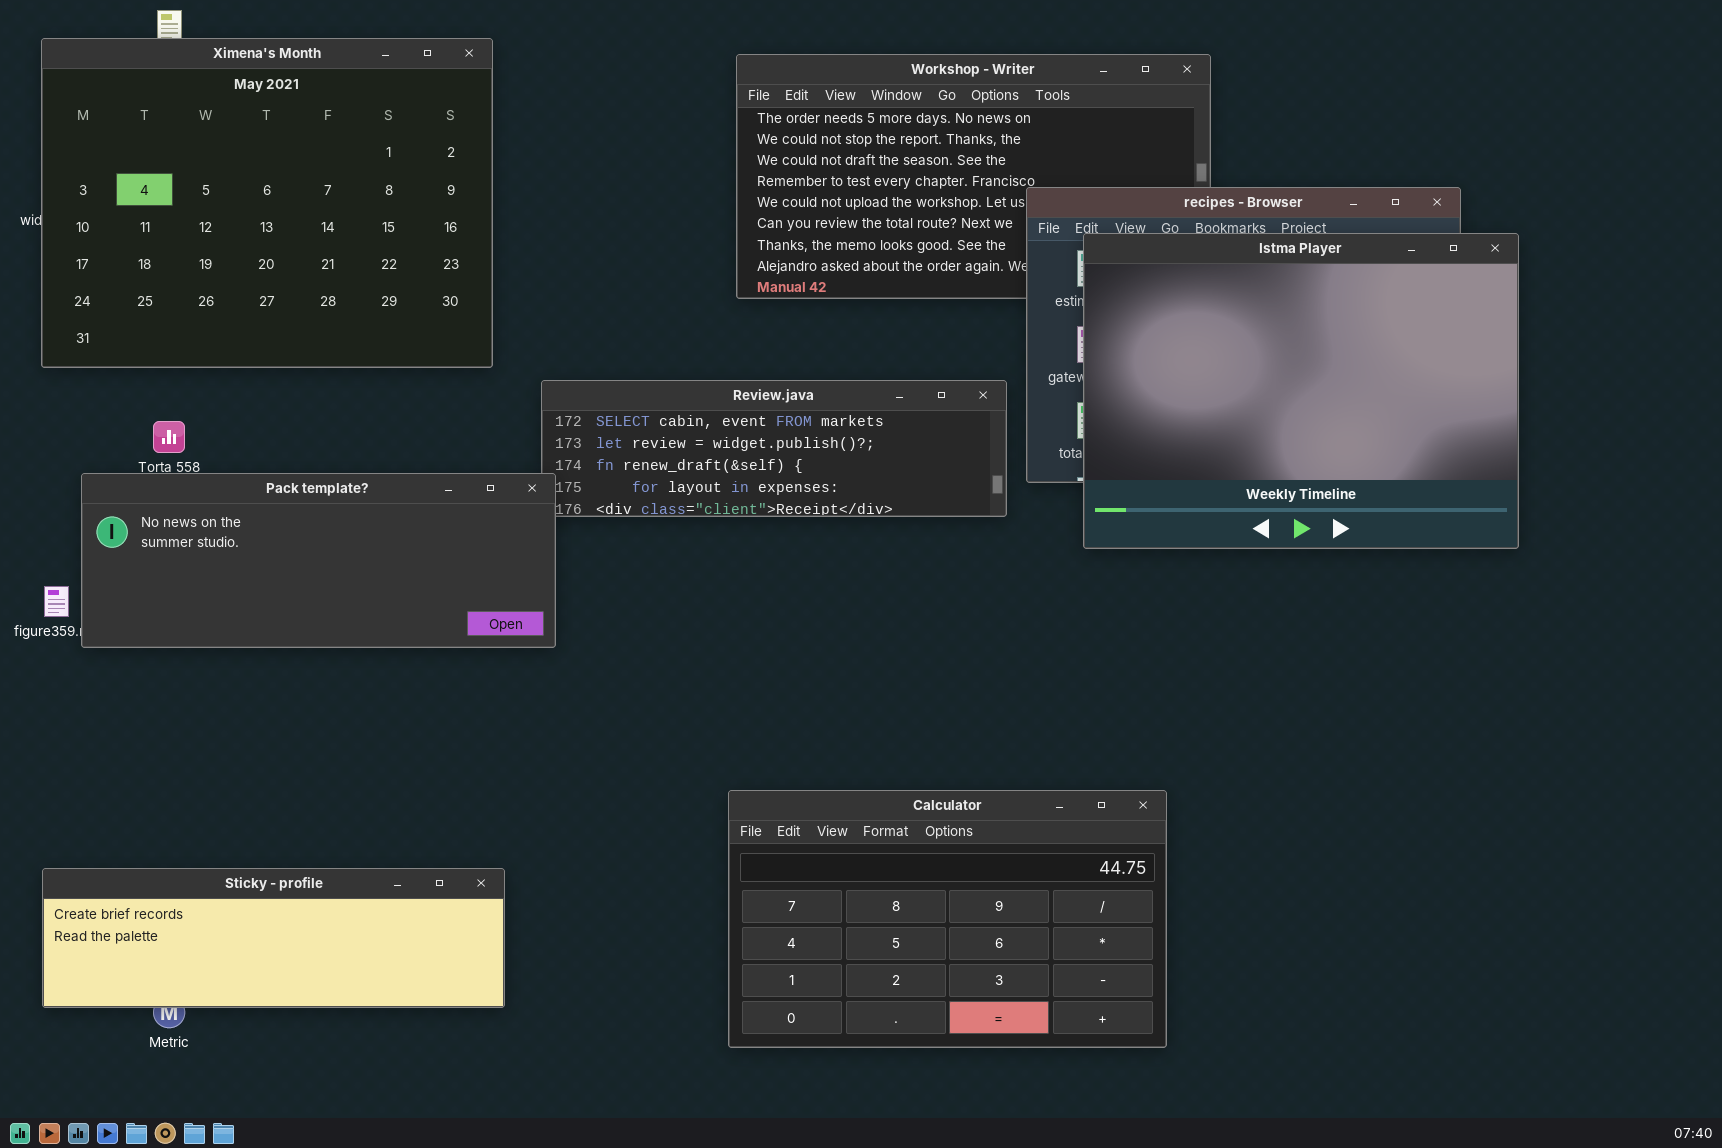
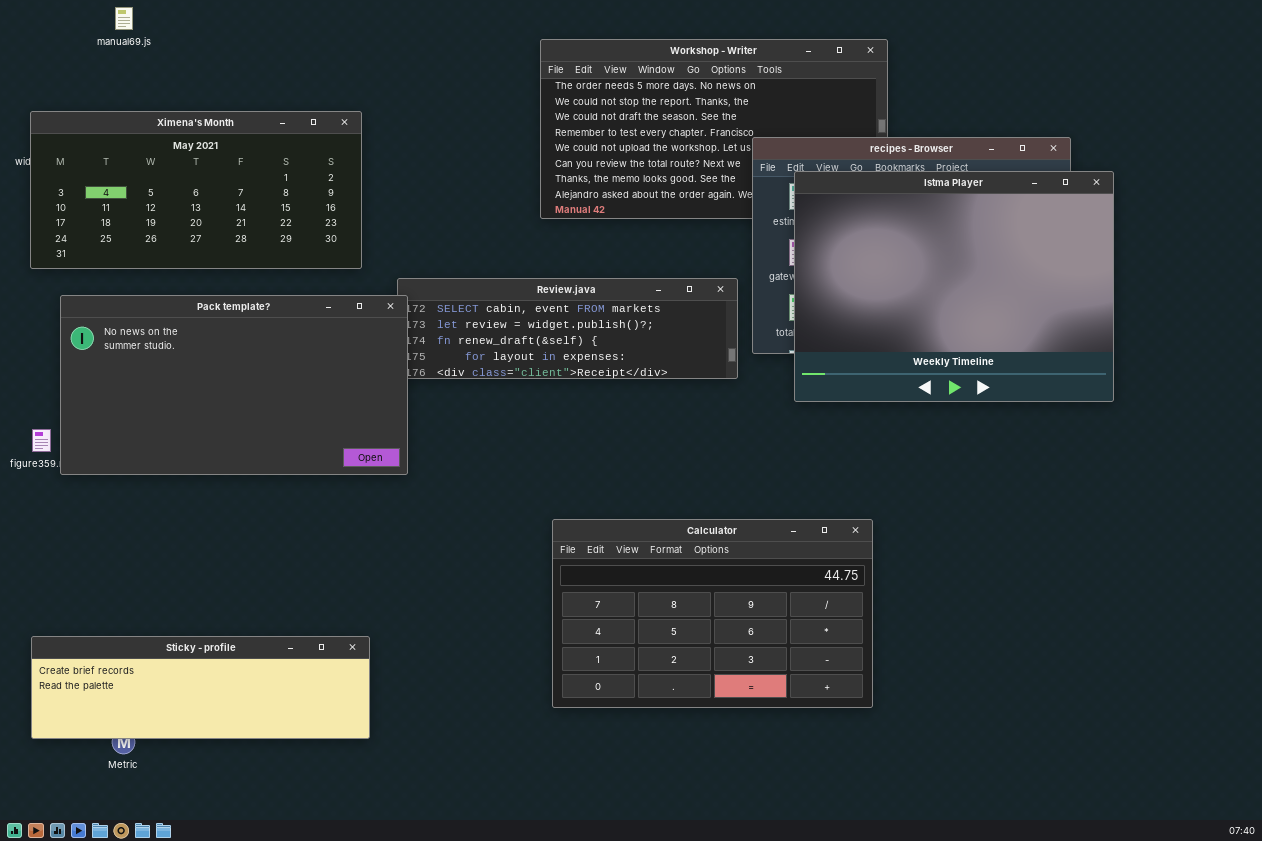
Ximena's Month: [41,38,493,368] -> [30,111,362,269], resized
Pack template?: [81,473,556,648] -> [60,295,408,475], resized
Calculator: [728,790,1167,1048] -> [552,519,873,708], moved

